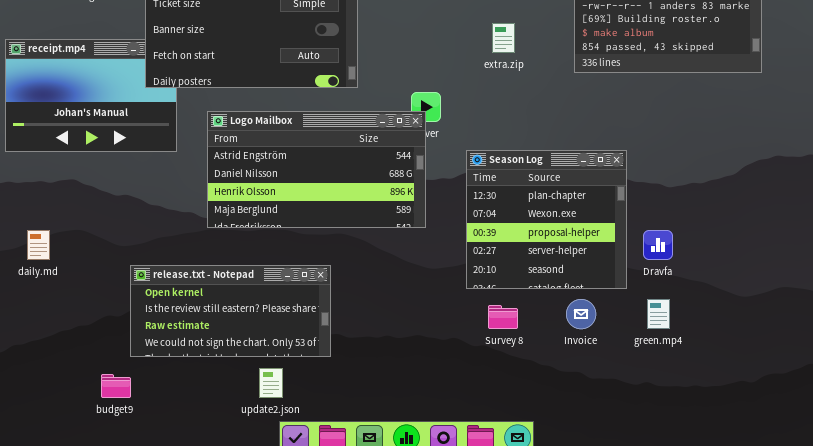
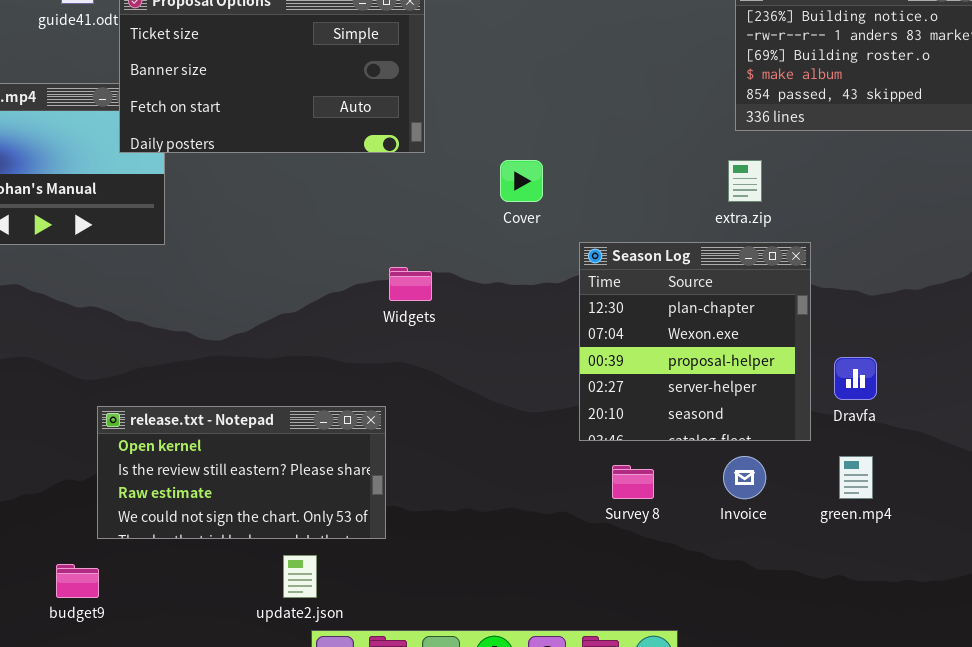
extra.zip: [492,23,515,53] -> [728,160,762,202], moved
Logo Mailbox: [207,111,426,228] -> none, closed

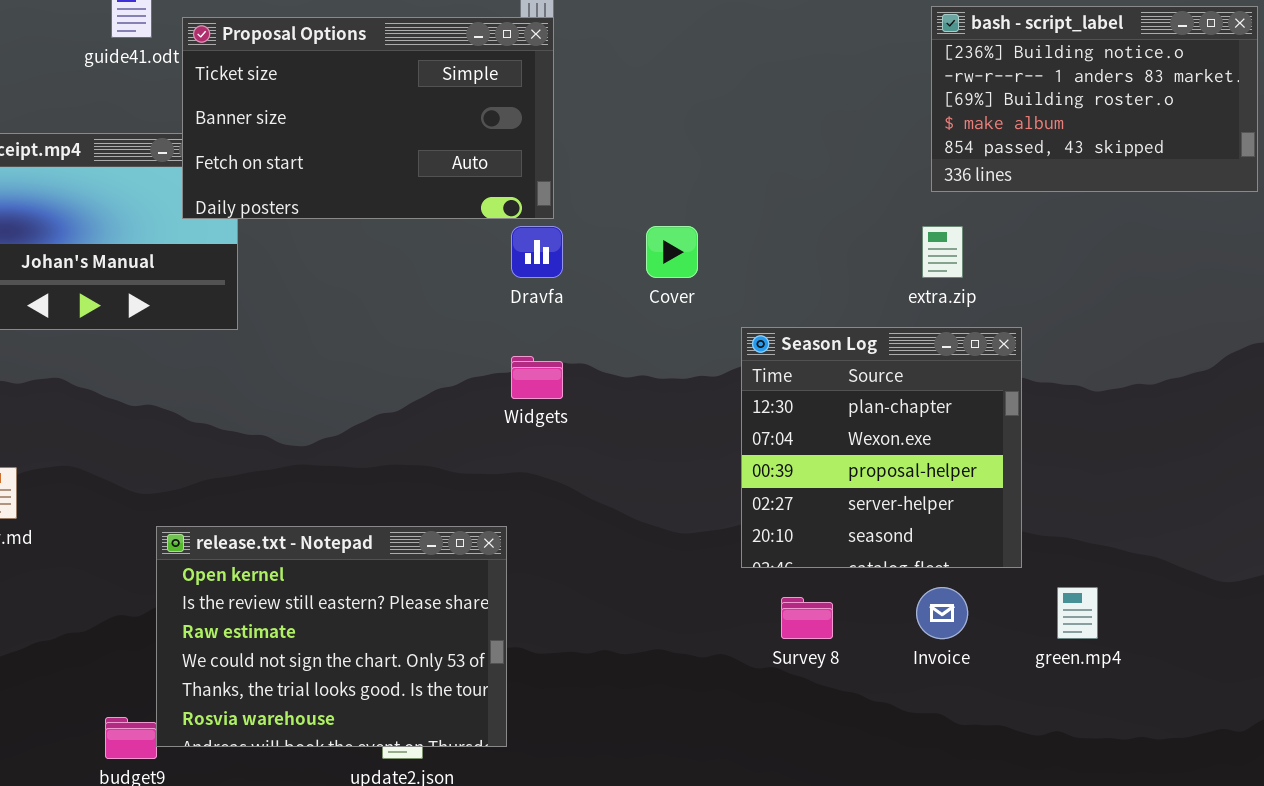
Dravfa: [834,357,877,400] -> [511,226,563,278], moved
release.txt - Notepad: [97,406,386,539] -> [156,526,507,747], resized

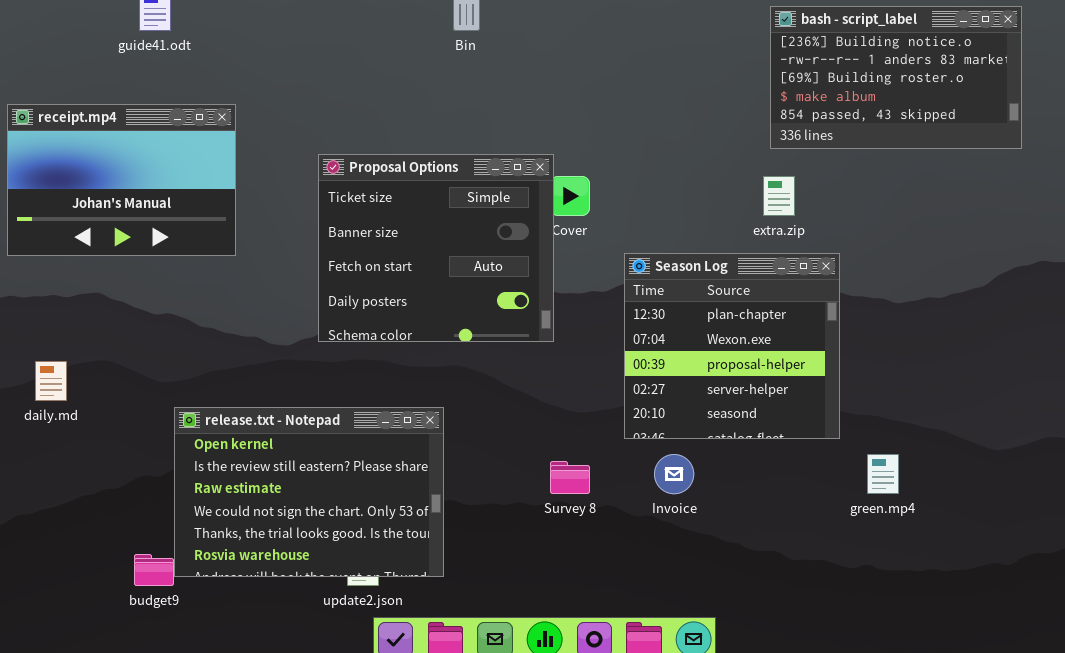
Proposal Options: [182,17,554,219] -> [318,154,554,342], moved, resized
Invoice: [916,587,968,639] -> [654,454,694,494], moved
Survey 8: [781,597,833,639] -> [550,461,590,494], moved

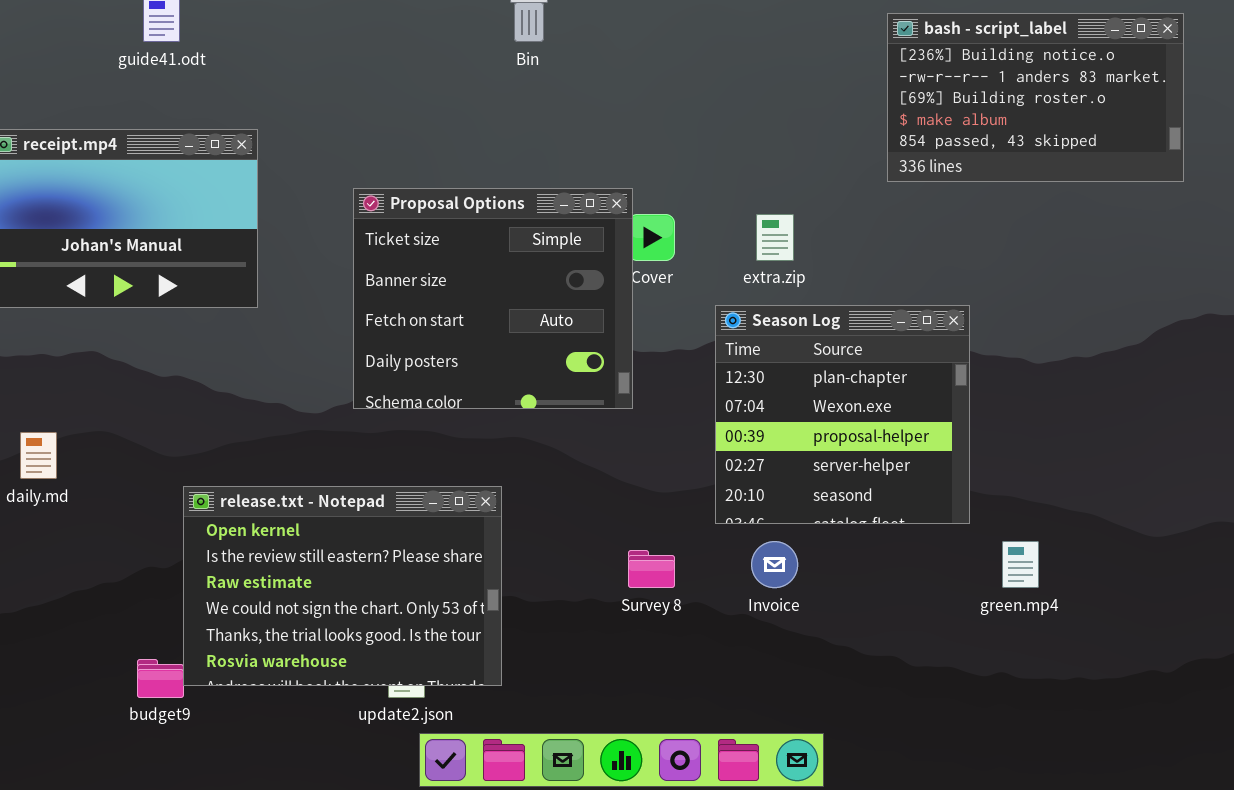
extra.zip: [763,176,795,216] -> [756,214,794,261], moved

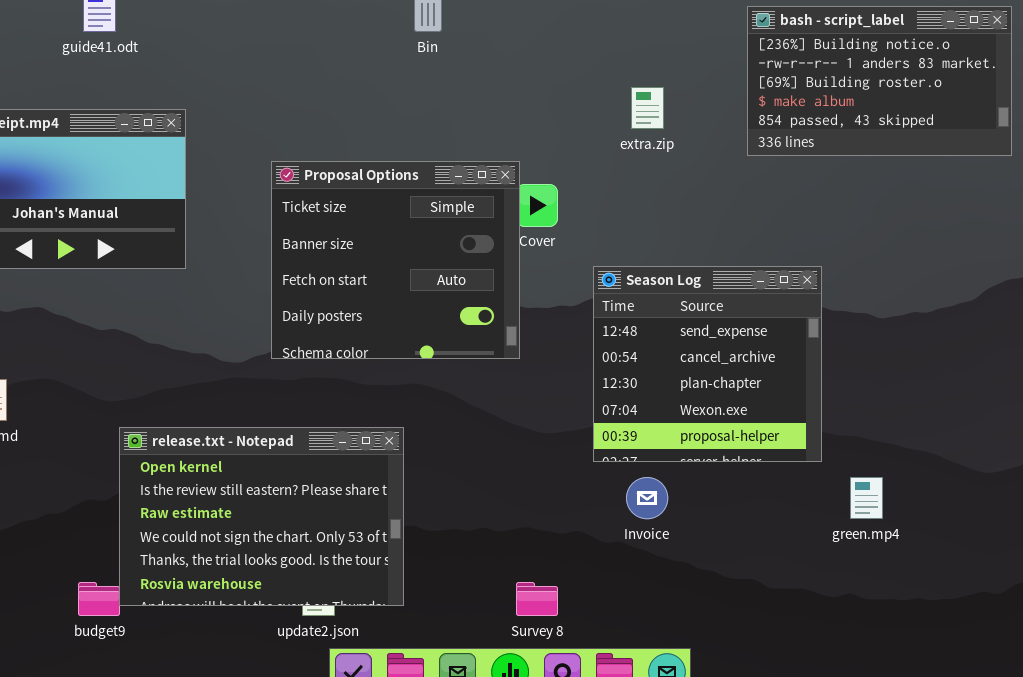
extra.zip: [756,214,794,261] -> [631,87,664,129], moved
Season Log: [715,305,970,524] -> [593,266,822,462], scrolled up 2 rows
Survey 8: [628,550,675,588] -> [516,582,558,616], moved

